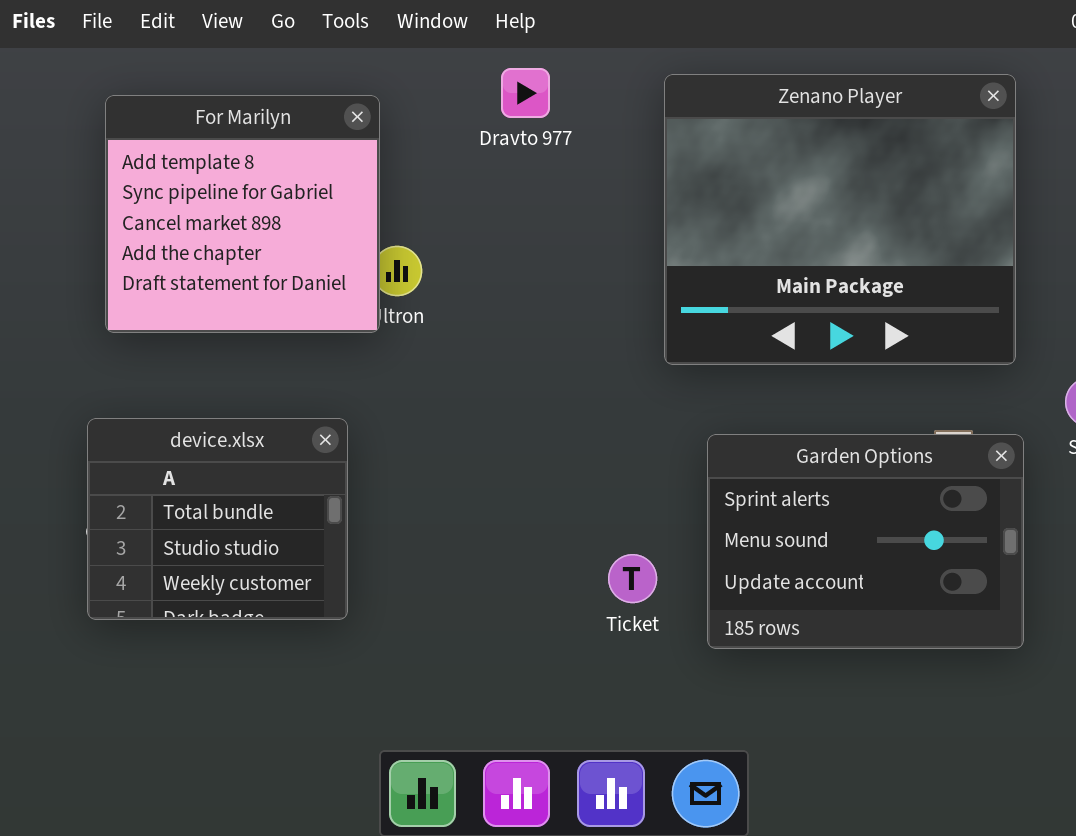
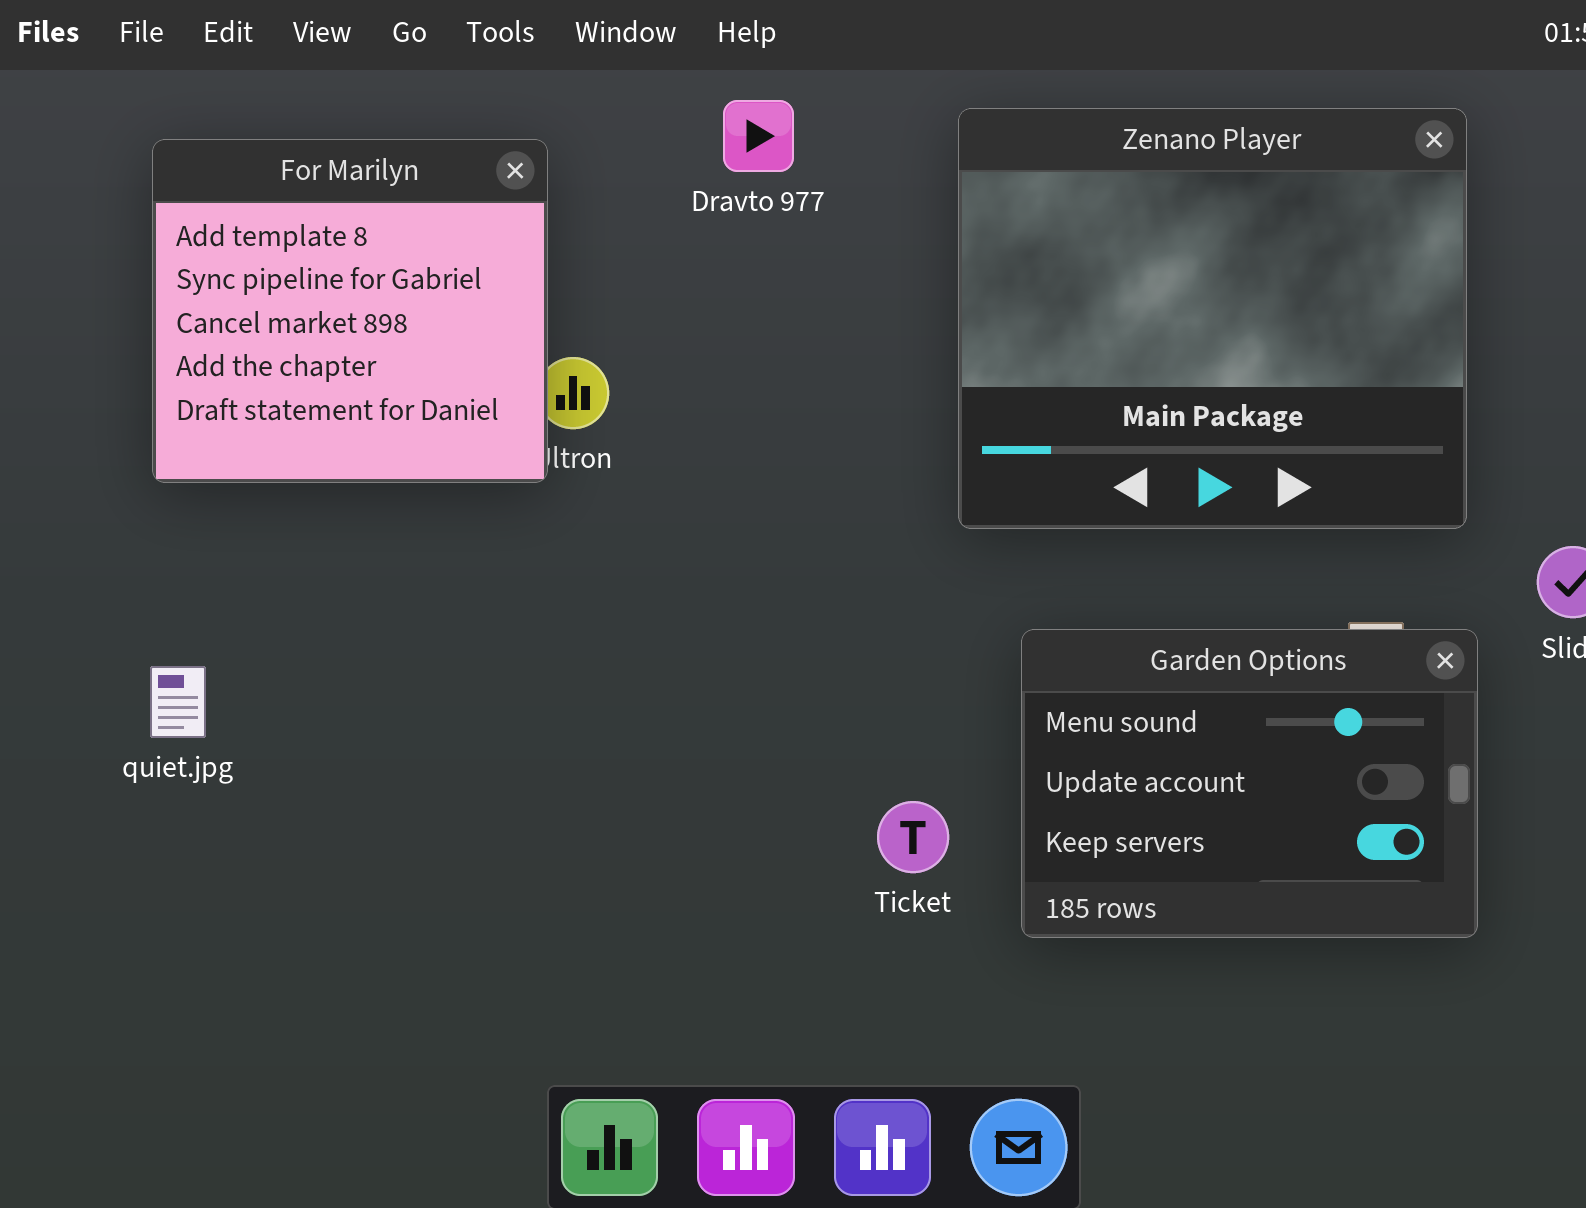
device.xlsx: [87,418,348,620] -> none, closed
Garden Options: [707,434,1024,649] -> [1021,629,1478,938], scrolled down 1 row

